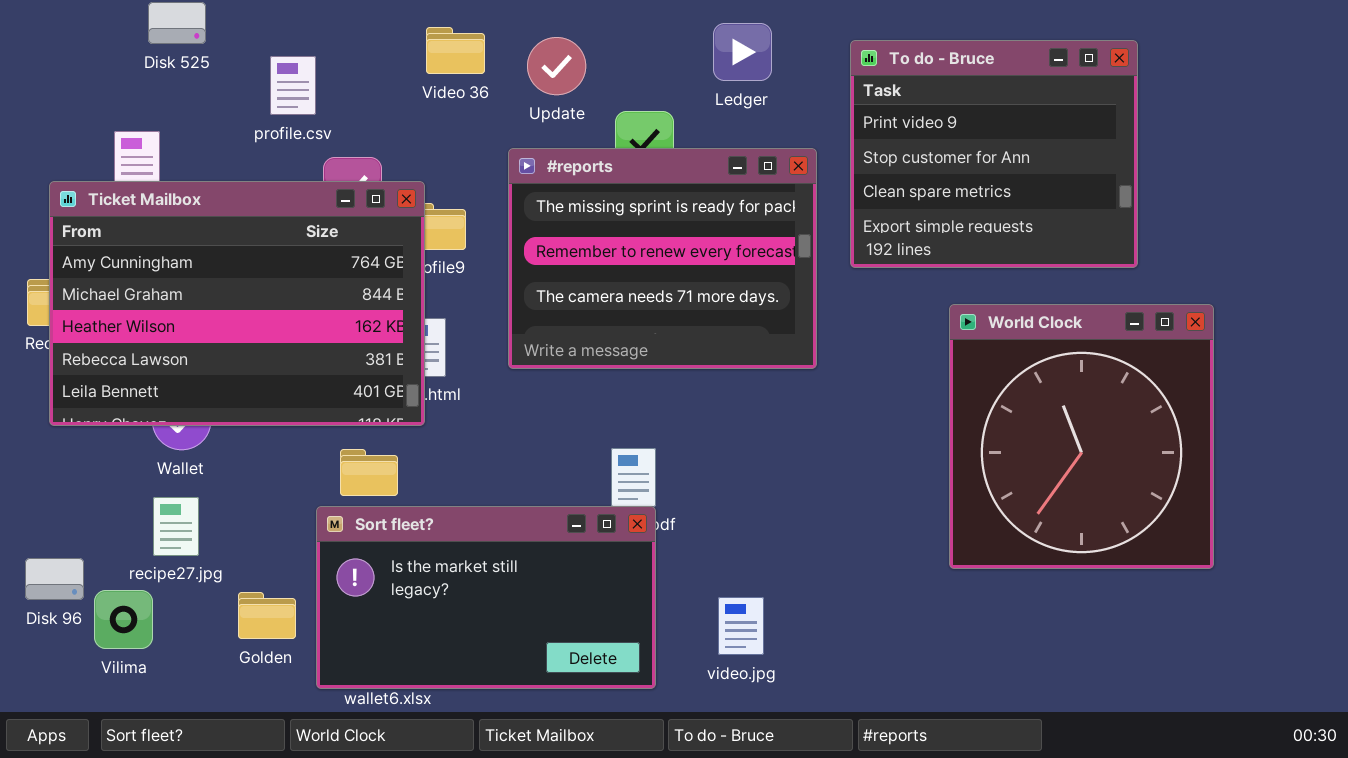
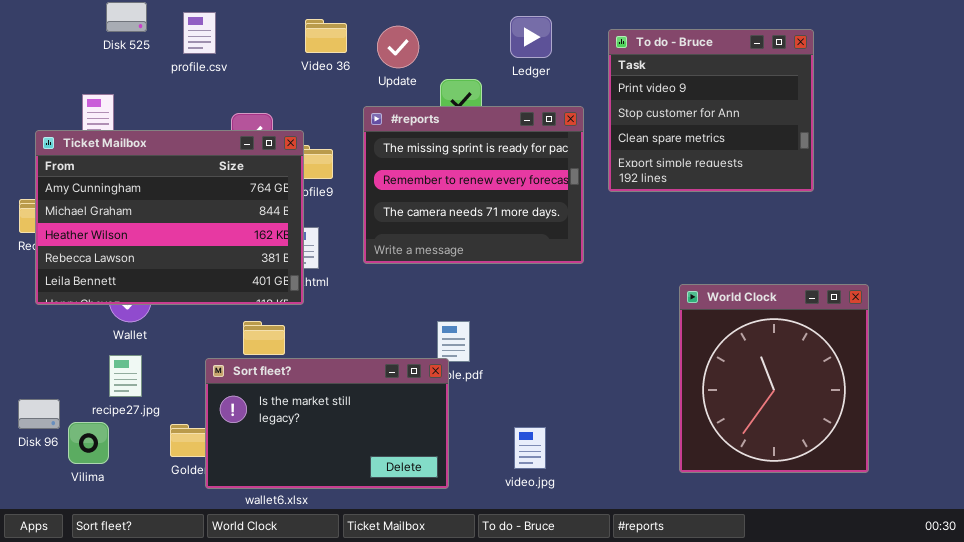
profile.csv: [270,56,316,115] -> [183,12,216,54], moved
World Clock: [949,304,1214,569] -> [679,284,869,473], moved
Sort fleet?: [316,506,656,689] -> [205,358,449,489], moved

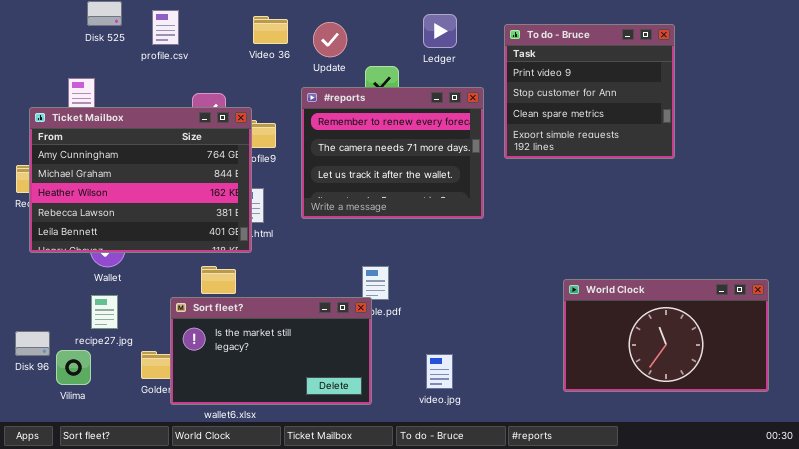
#reports: [363,106,584,264] -> [301,87,484,219], scrolled down 1 row
World Clock: [679,284,869,473] -> [563,279,769,392], resized

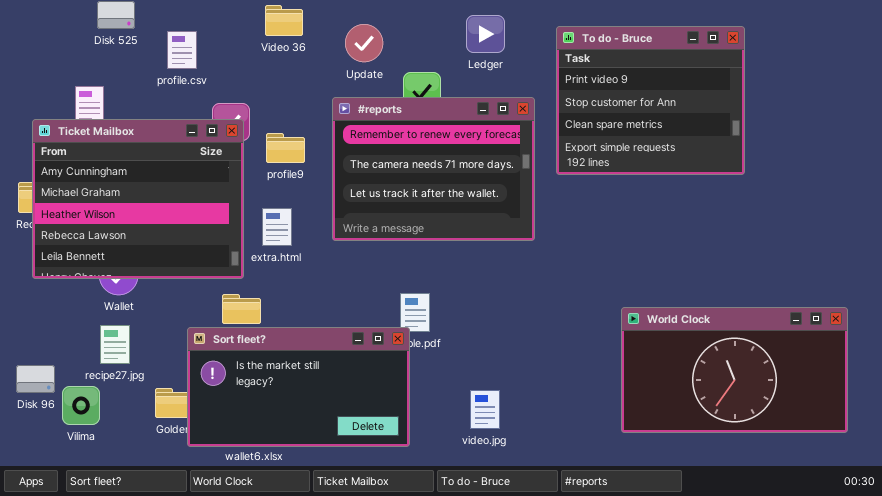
profile.csv: [152,10,179,45] -> [167,31,197,69], moved
Video 36: [253,16,288,44] -> [265,5,303,36], moved
Ticket Mailbox: [29,107,252,253] -> [32,119,244,279], resized

